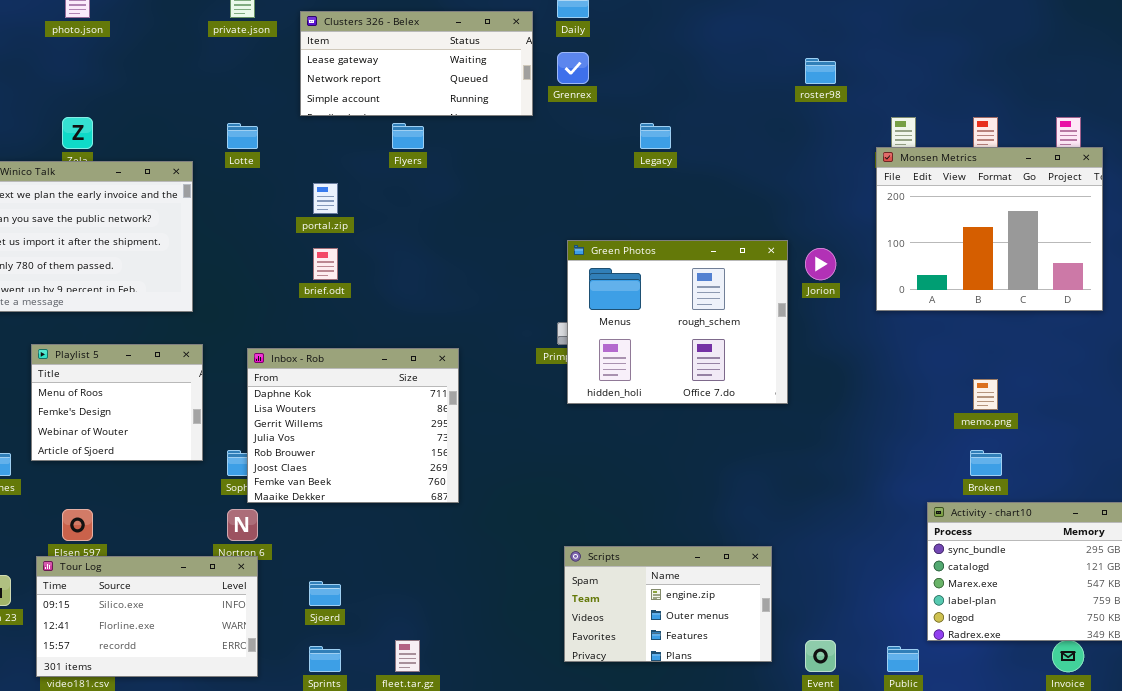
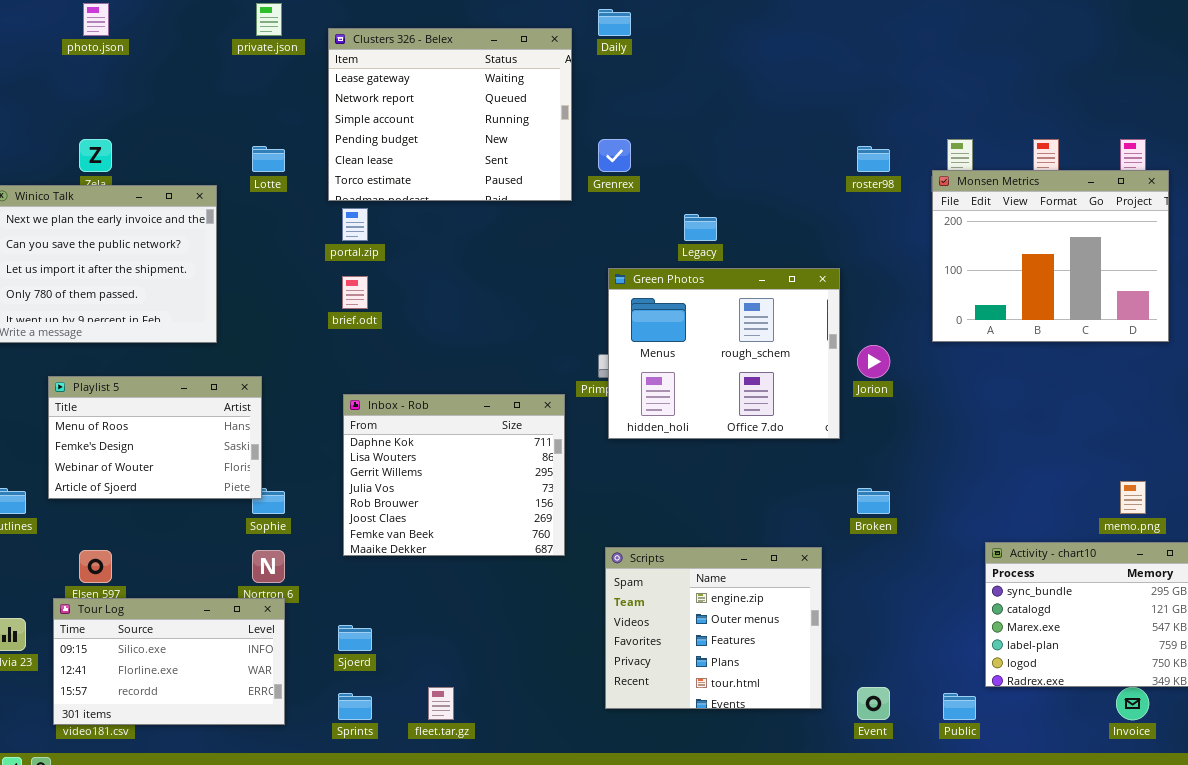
Clusters 326 - Belex: [300,11,533,116] -> [328,28,572,201], resized
Grenrex: [557,52,589,84] -> [598,139,631,172], moved
roster98: [805,58,836,84] -> [857,146,890,172], moved
Legacy: [640,123,671,149] -> [684,214,717,241], moved
Jorion: [805,248,836,280] -> [857,345,890,378], moved
Playlist 5: [31,344,203,461] -> [48,376,262,499], resized
Inbox - Rob: [247,348,459,503] -> [343,394,565,556], moved
memo.png: [973,379,998,410] -> [1120,481,1146,514], moved
Broken: [970,450,1002,476] -> [857,488,890,514], moved
Scripts: [564,546,772,662] -> [605,547,822,709], resized

